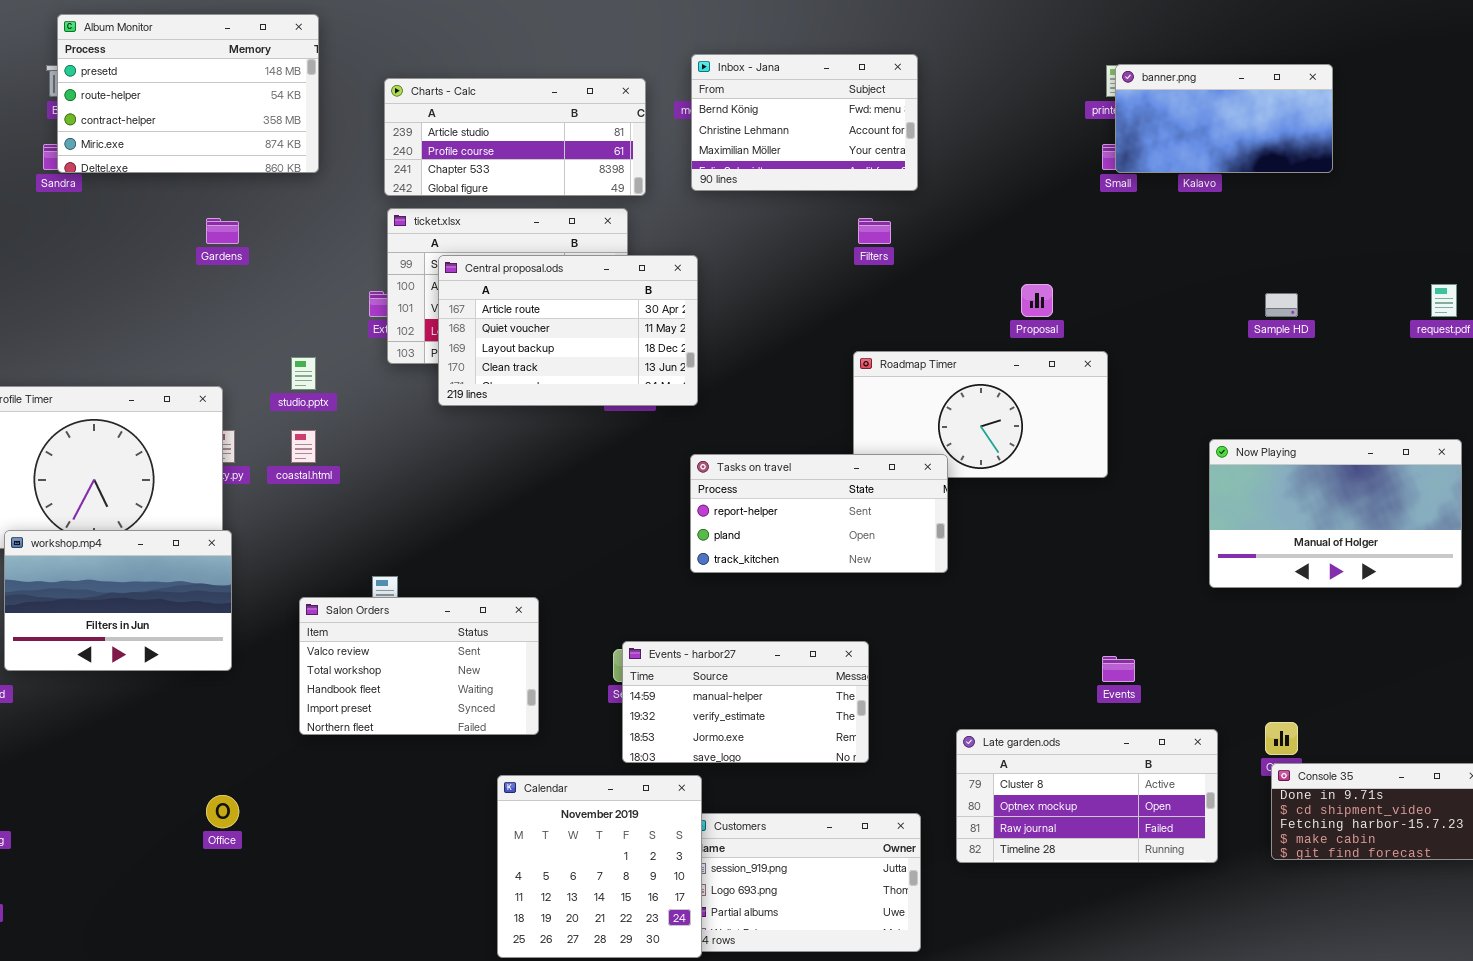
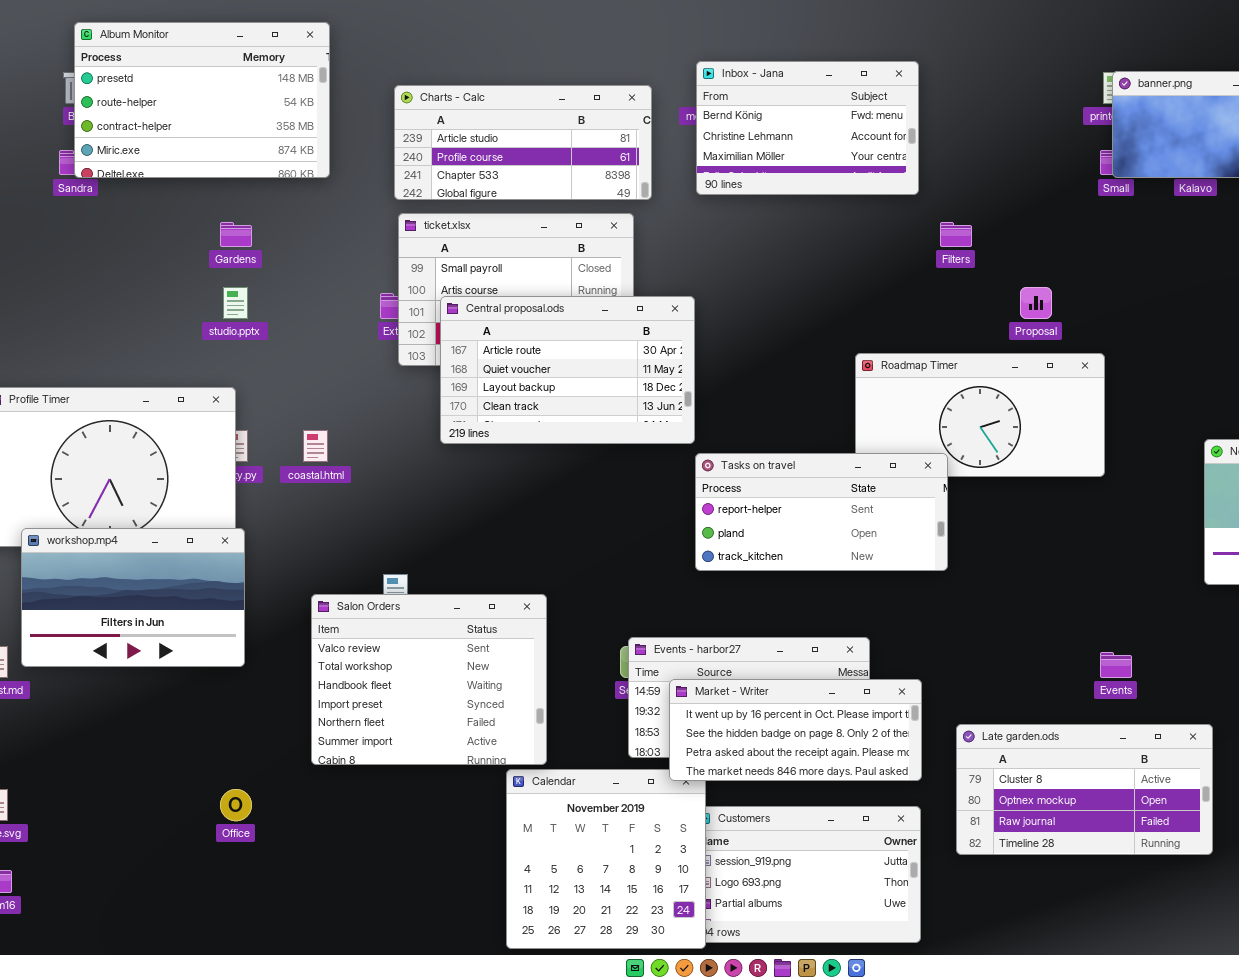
Filters: [858,218,891,244] -> [940,222,972,247], moved
Central proposal.ods: [438,255,698,406] -> [440,296,695,444], moved
studio.pptx: [291,357,316,390] -> [223,287,248,319], moved
Salon Orders: [299,597,539,735] -> [311,594,547,765], resized
Market - Writer: none -> [669,679,922,781], opened

